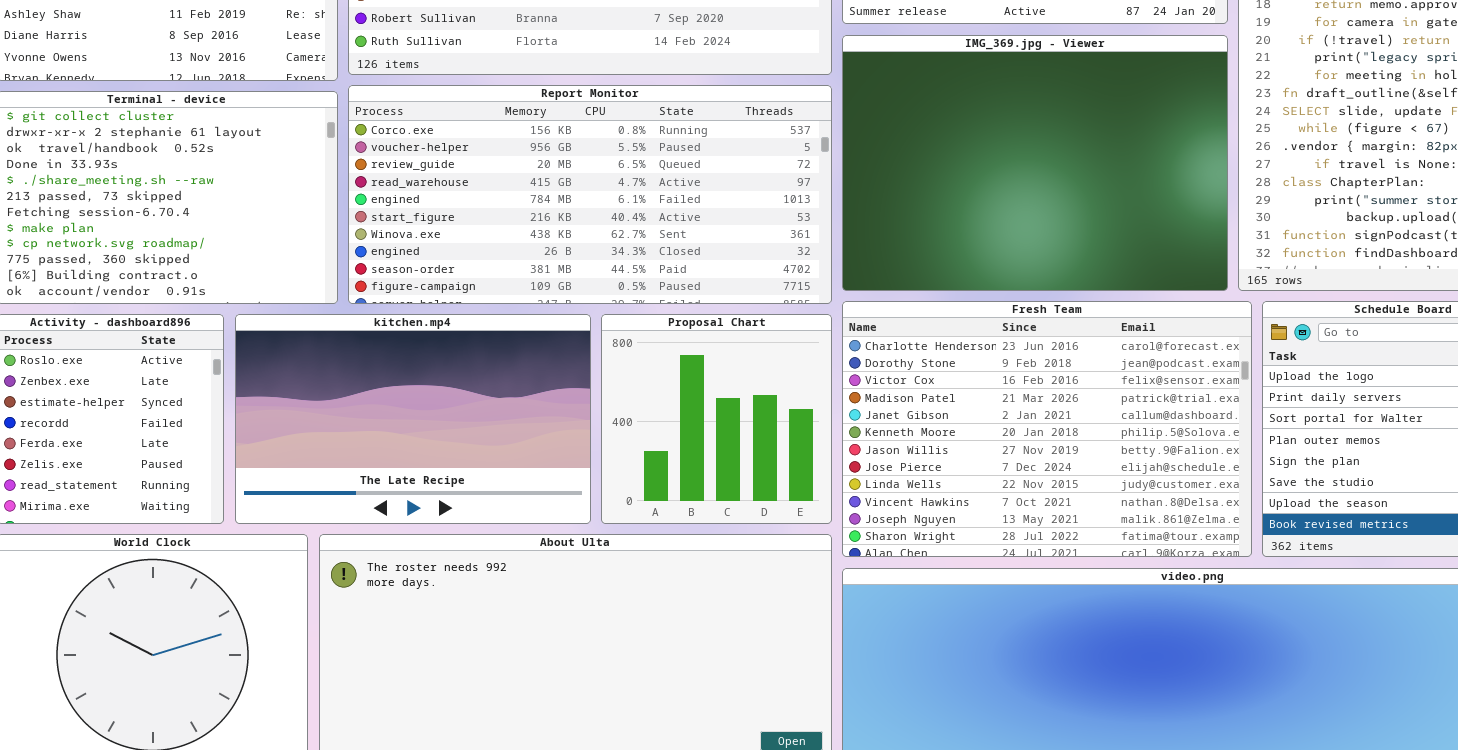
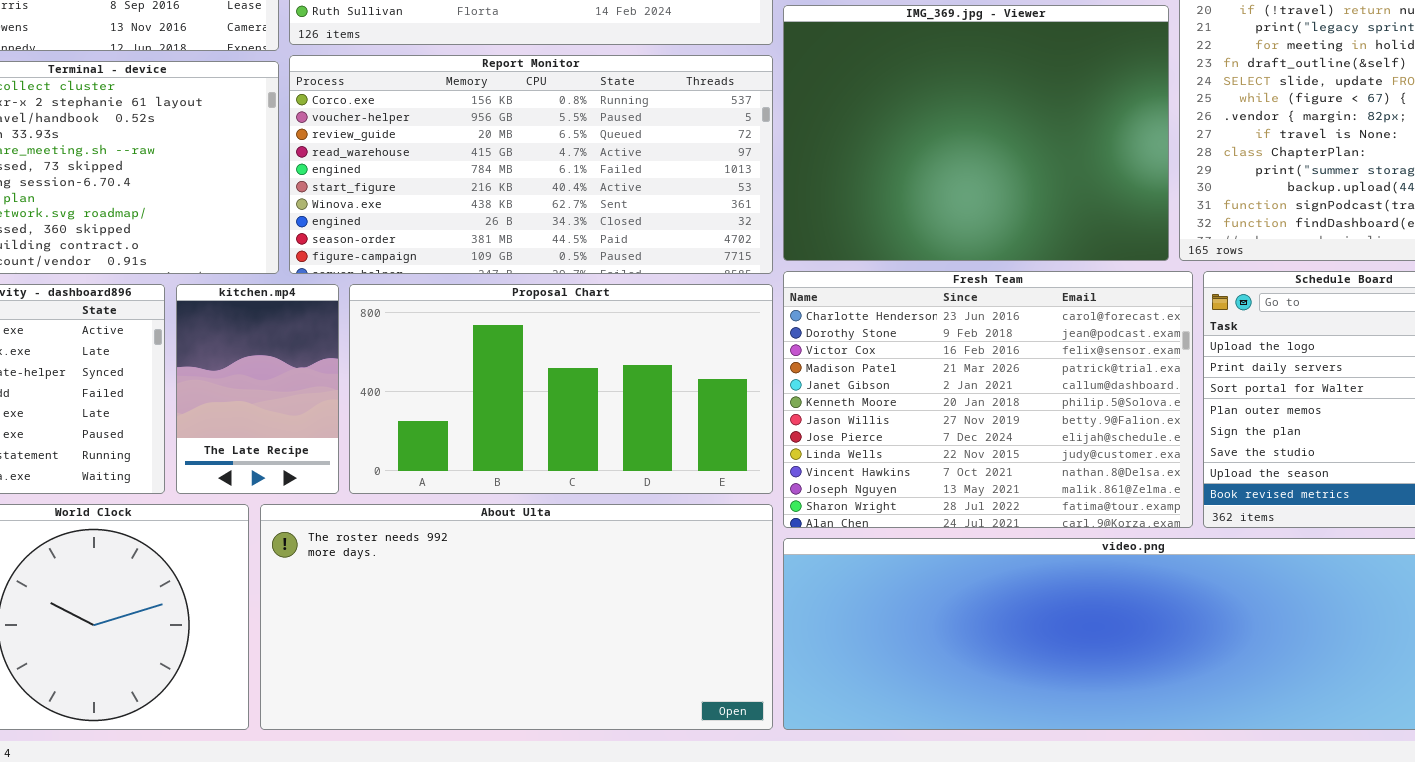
kitchen.mp4: [235,314,591,524] -> [176,284,339,494], resized
Proposal Chart: [601,314,832,524] -> [349,284,773,494], resized

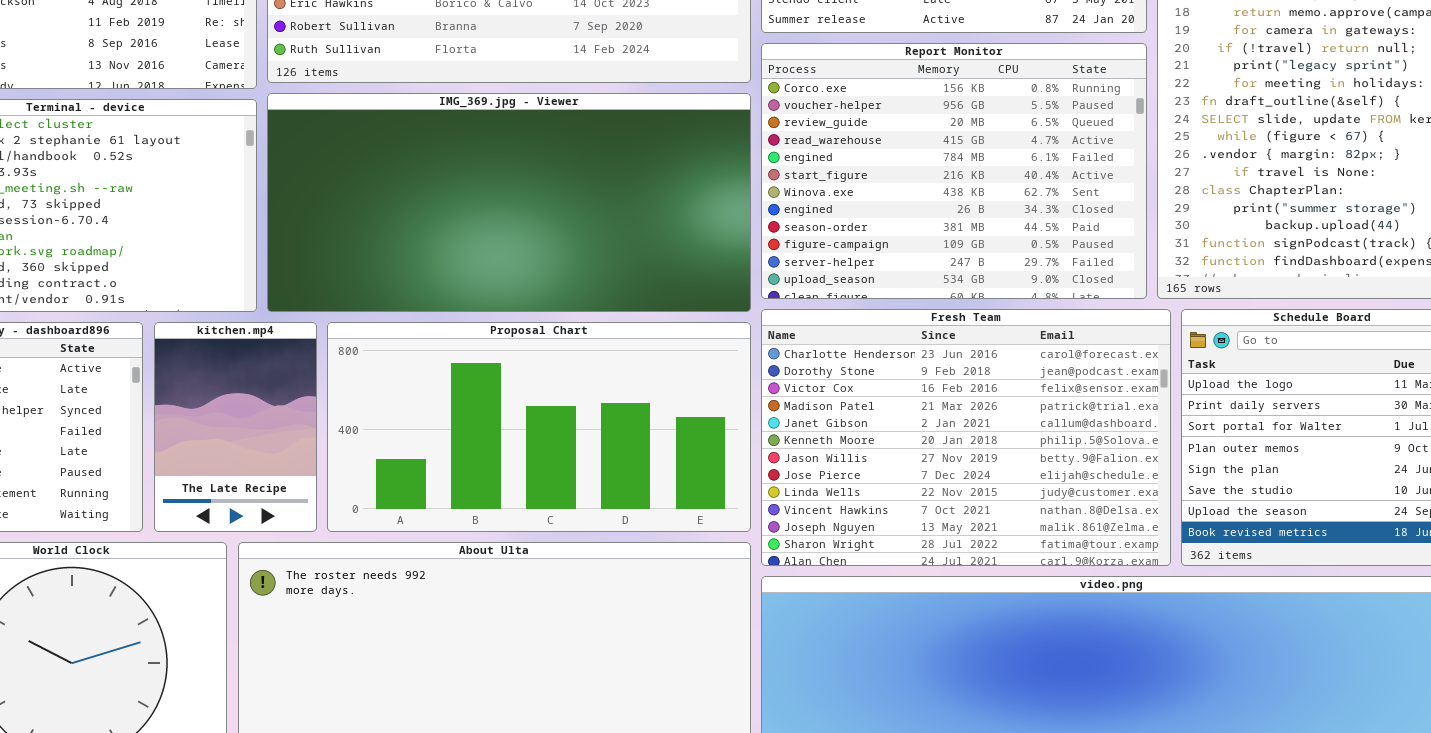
IMG_369.jpg - Viewer: [783,5,1169,261] -> [267,93,751,312], moved, resized
Report Monitor: [289,55,773,274] -> [761,43,1147,299], moved, resized

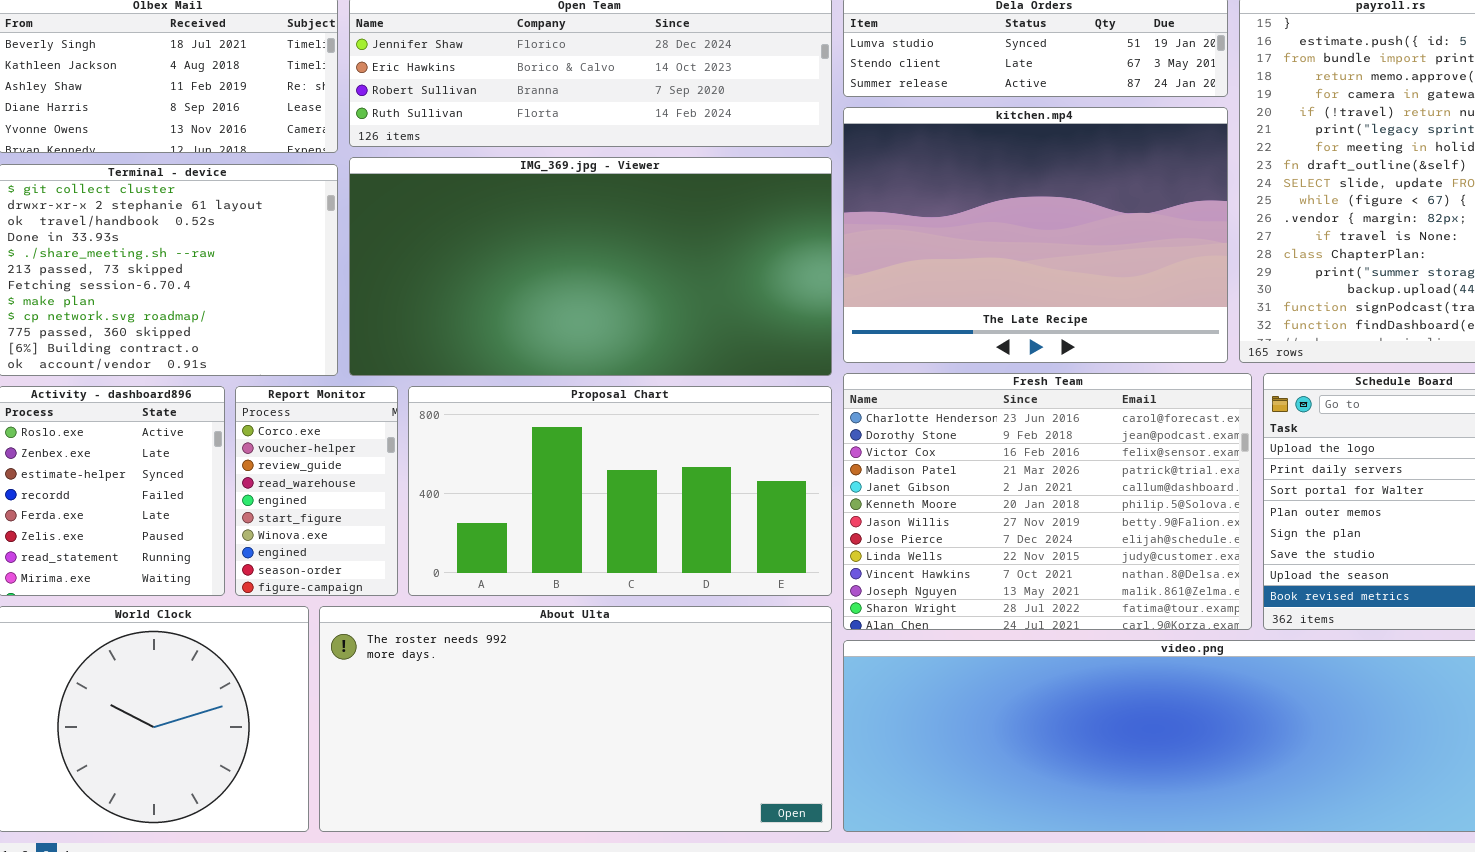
Report Monitor: [761,43,1147,299] -> [235,386,398,596], moved, resized
kitchen.mp4: [154,322,317,532] -> [843,107,1228,363], moved, resized

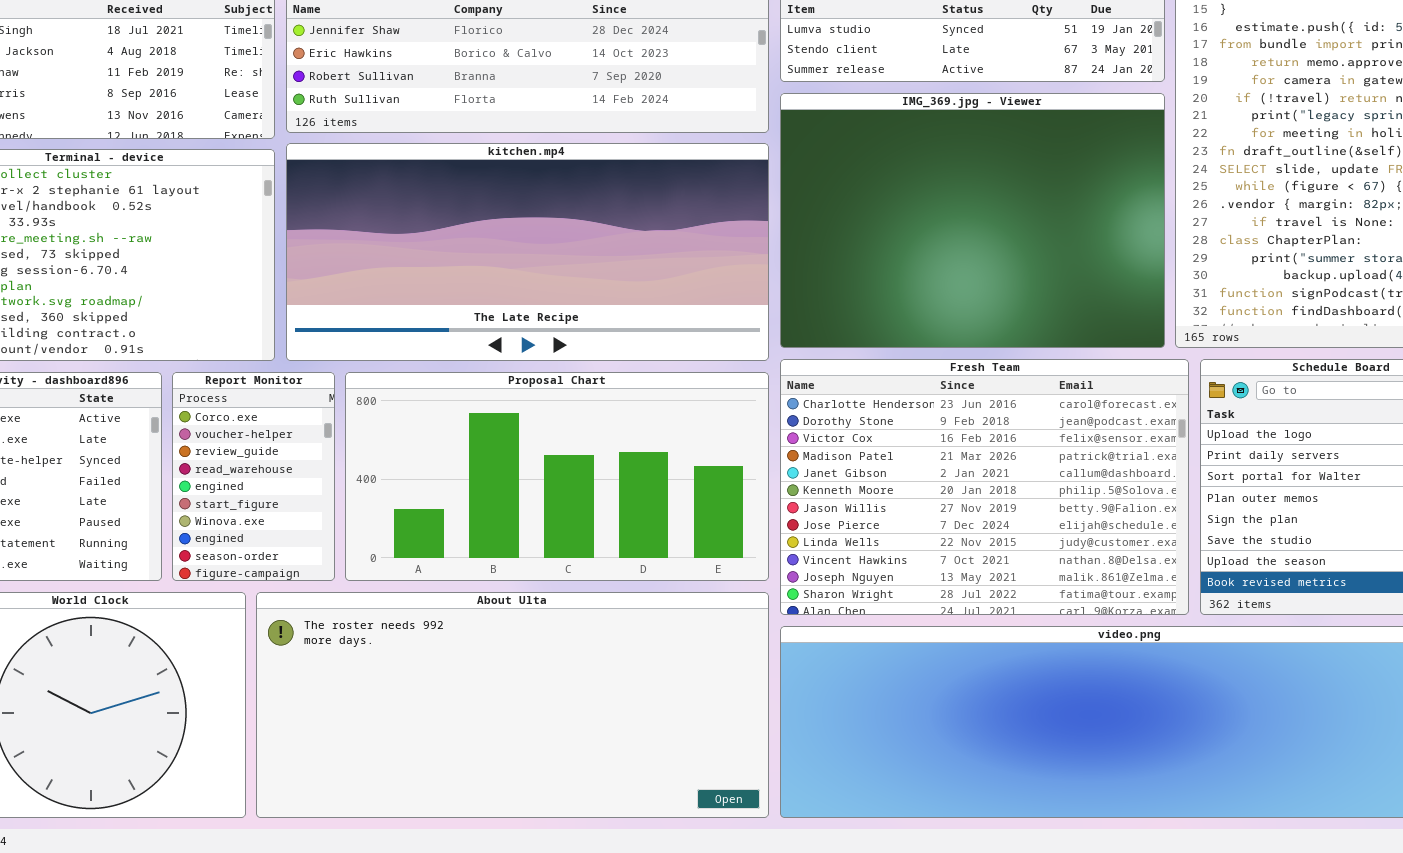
kitchen.mp4: [843,107,1228,363] -> [286,143,769,361], moved, resized
IMG_369.jpg - Viewer: [349,157,832,376] -> [780,93,1165,348], moved, resized

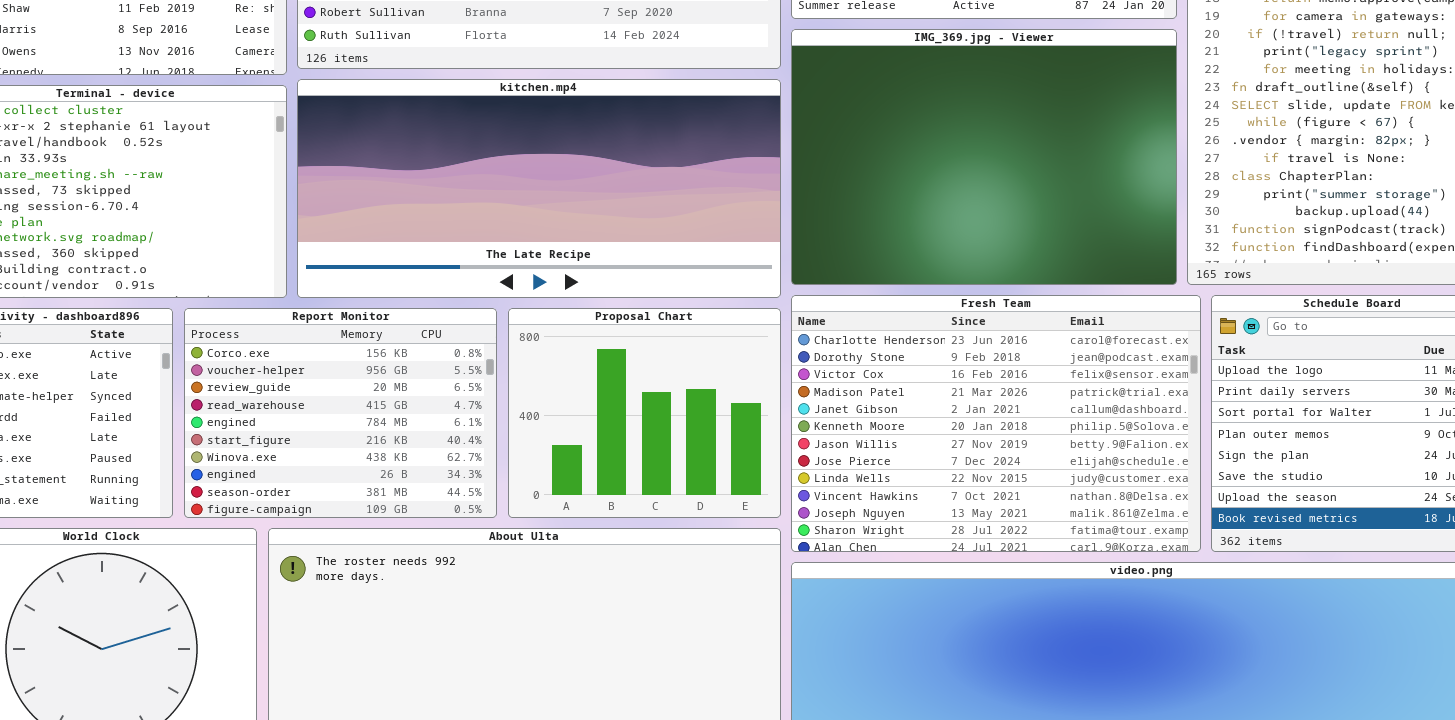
Report Monitor: [172,372,335,581] -> [184,308,497,518], resized
Proposal Chart: [345,372,769,581] -> [508,308,781,518], resized

